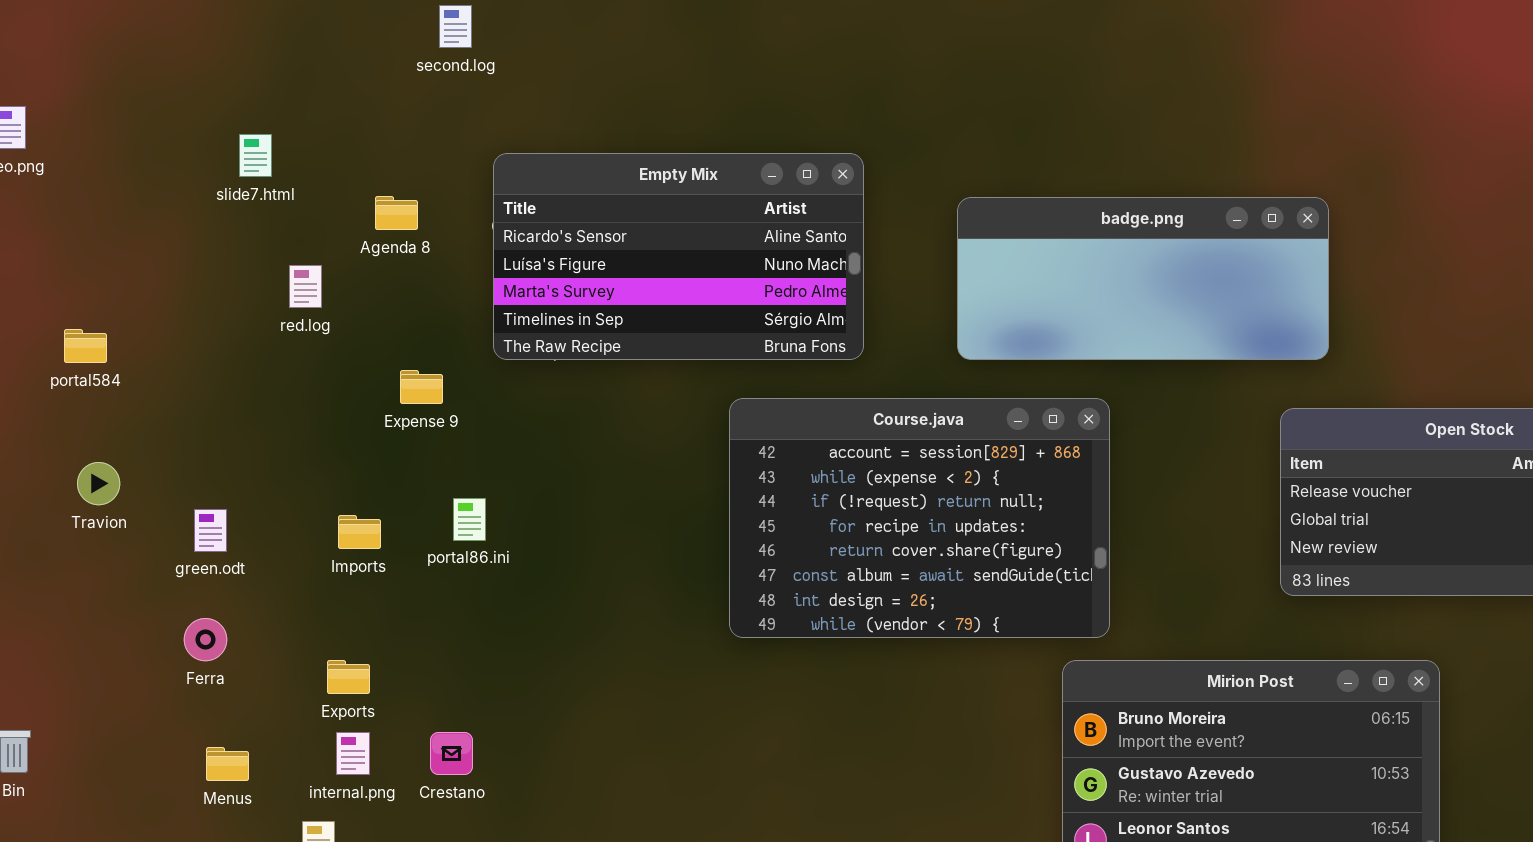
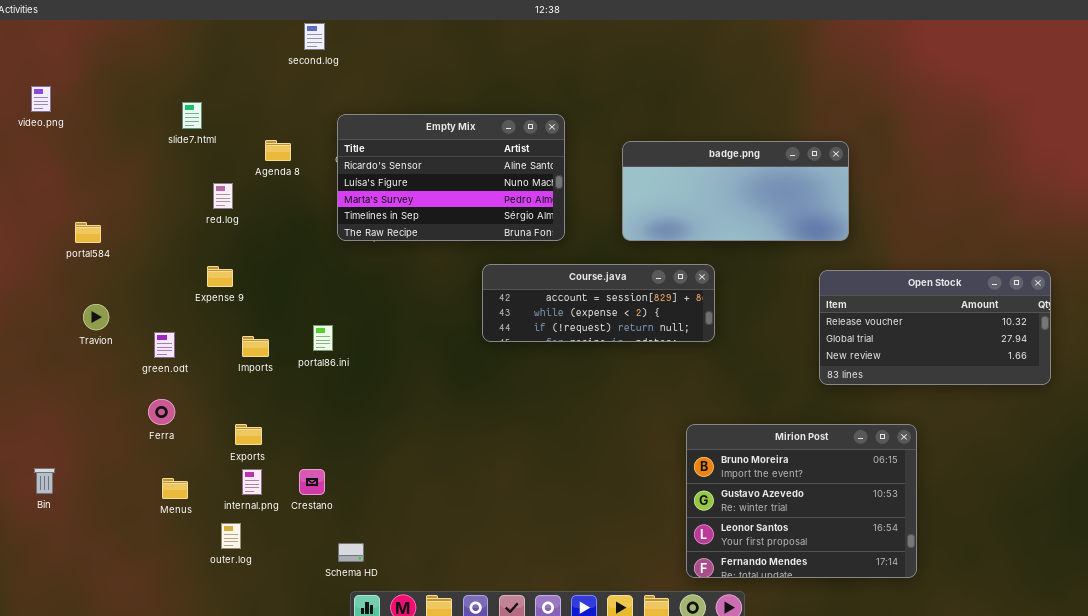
Expense 9: [400,370,443,404] -> [207,266,233,287], moved
Course.java: [729,398,1110,638] -> [482,264,715,342], resized

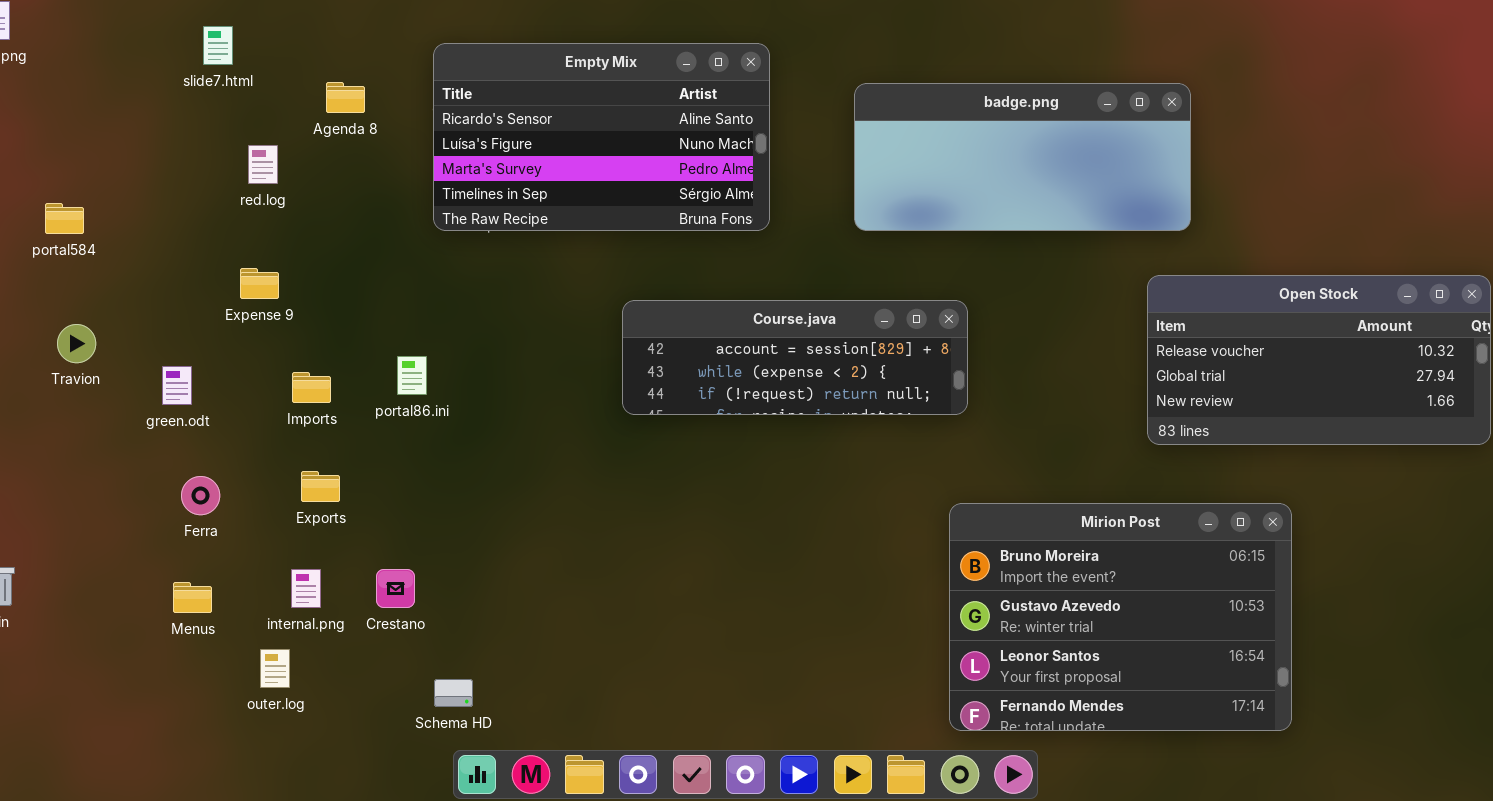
Course.java: [482,264,715,342] -> [622,300,968,415], moved
Ferra: [148,399,175,425] -> [181,476,220,515], moved
Exports: [235,424,262,445] -> [301,471,340,502], moved

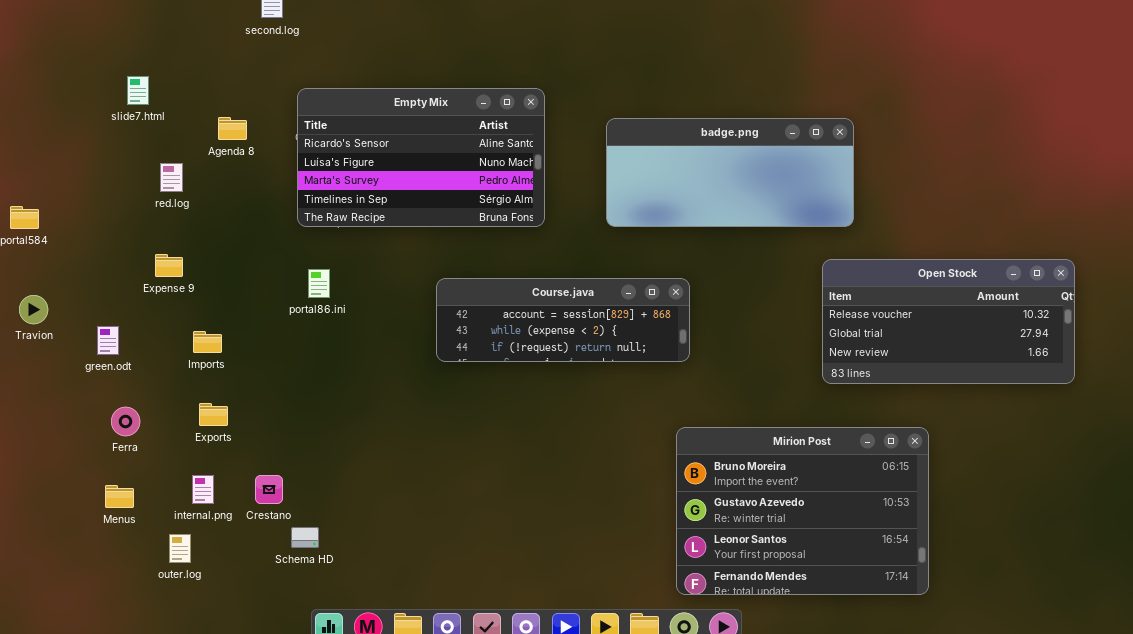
portal86.ini: [397,356,427,395] -> [308,269,330,298], moved
Schema HD: [434,679,473,707] -> [291,527,319,548], moved

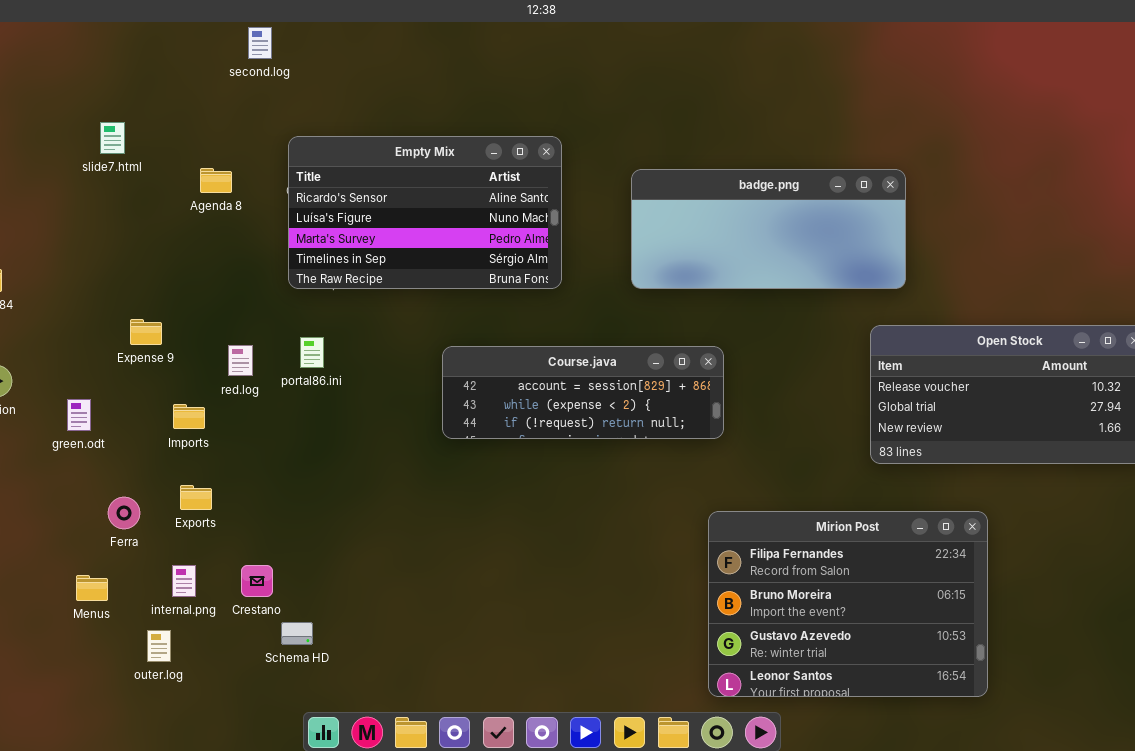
red.log: [160,163,183,192] -> [228,345,253,376], moved
Ferra: [111,407,140,436] -> [108,497,140,529], moved
Mirion Post: [676,427,929,595] -> [708,511,988,697], scrolled up 1 row

